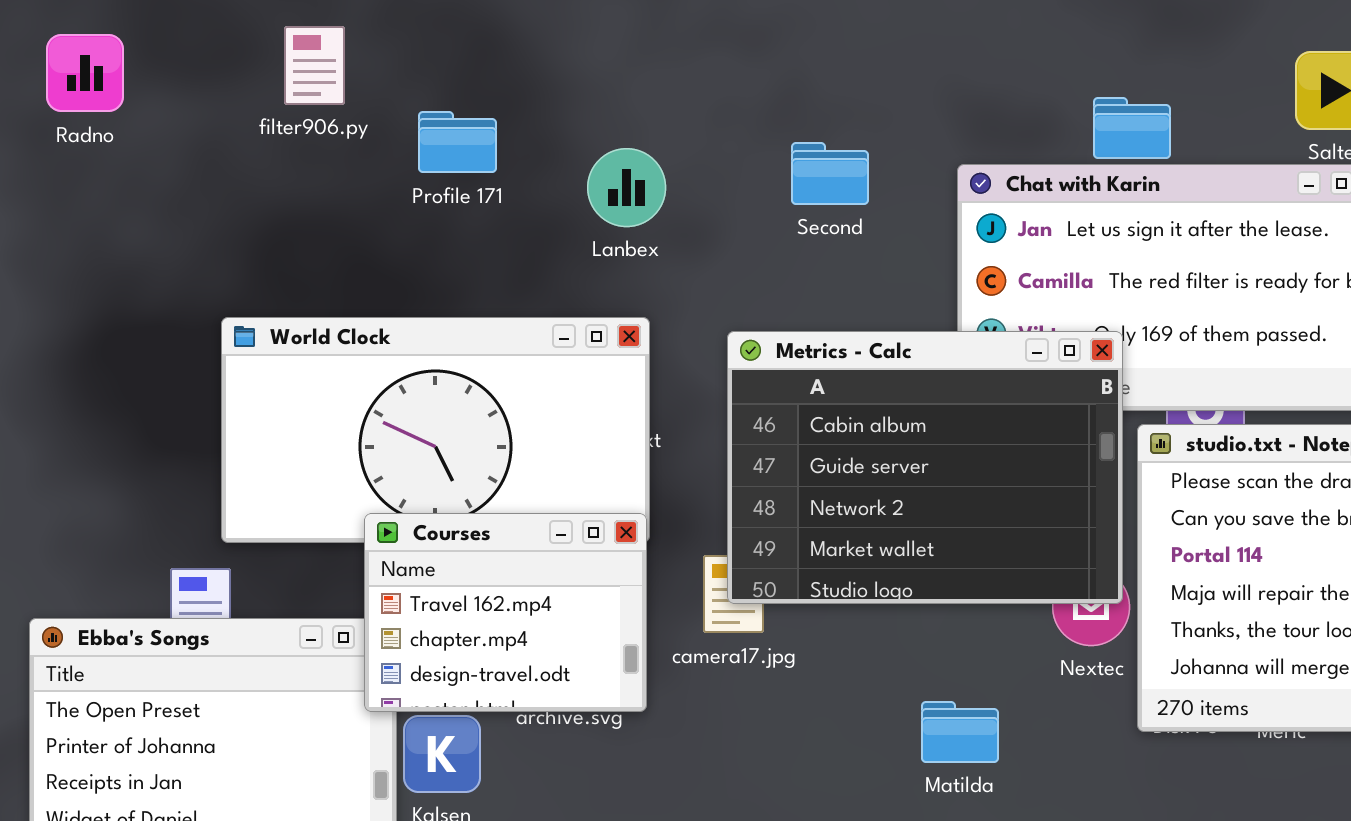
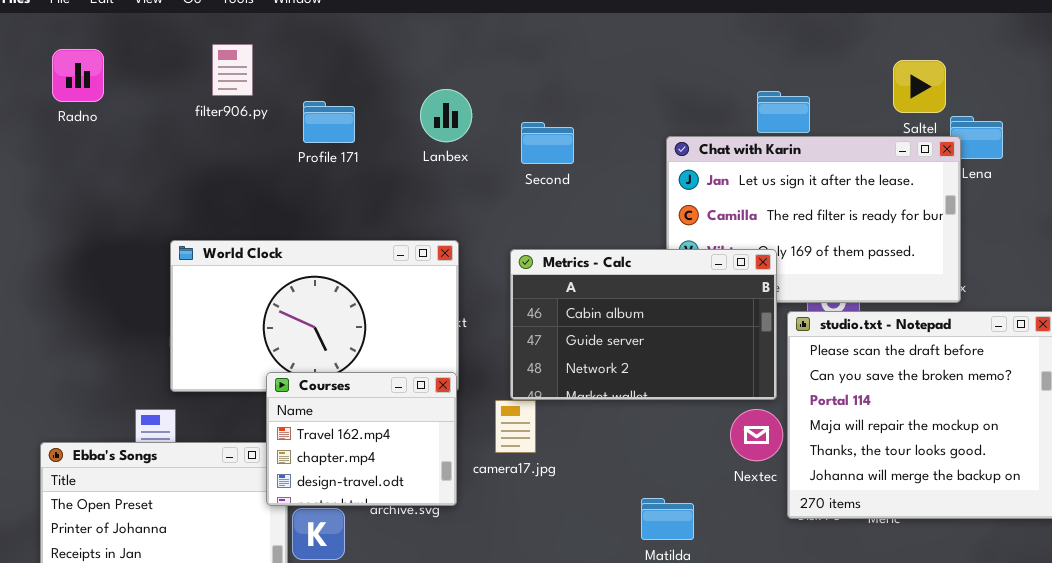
Second: [791,142,869,205] -> [521,122,574,164], moved
Lanbex: [587,148,666,227] -> [420,89,472,142], moved
Metrics - Calc: [727,331,1123,604] -> [510,249,777,400], resized

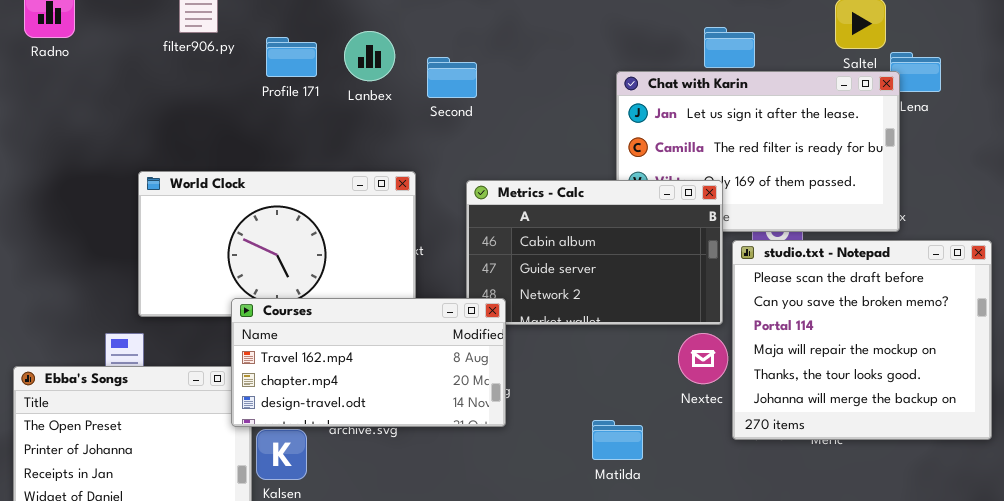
Lanbex: [420,89,472,142] -> [344,31,395,81], moved
Second: [521,122,574,164] -> [427,57,477,98], moved
Courses: [266,372,457,506] -> [231,298,506,427], resized

